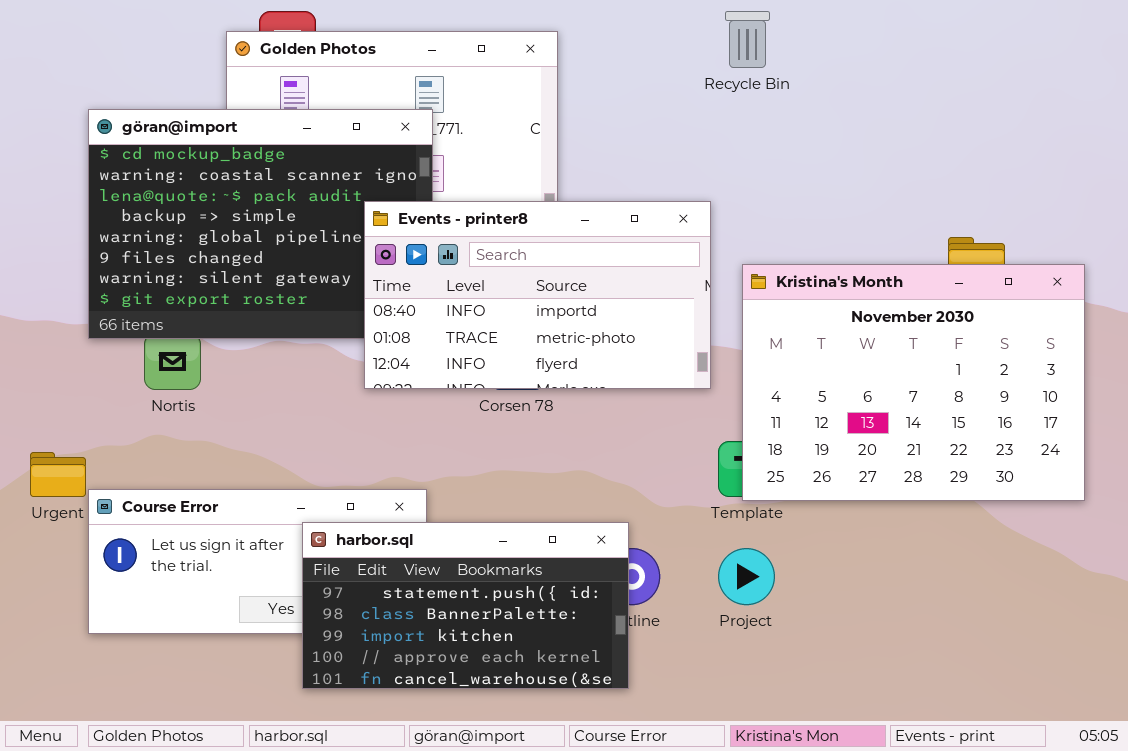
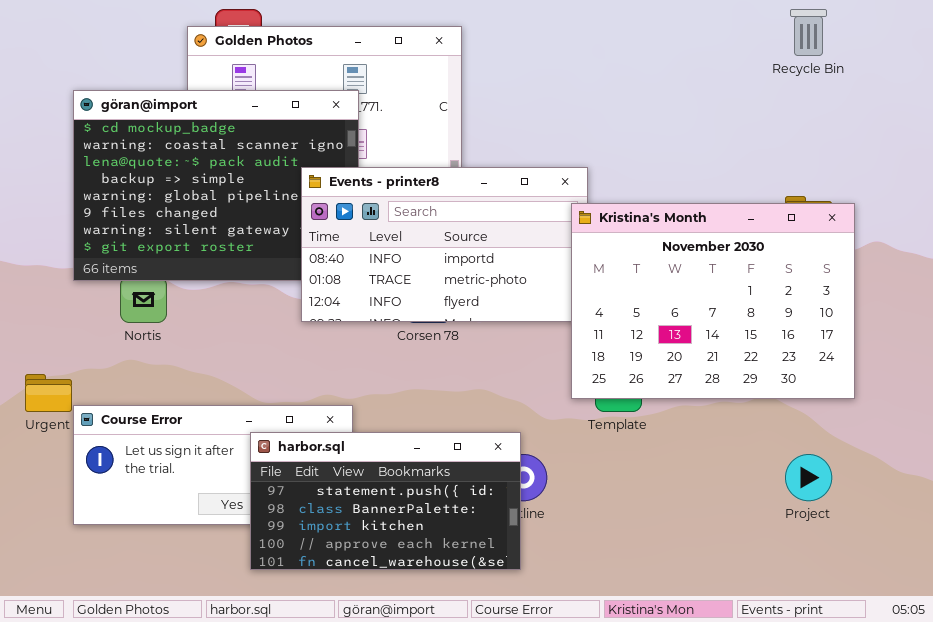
Recycle Bin: [725,11,770,68] -> [790,9,827,56], moved
Kristina's Month: [742,264,1085,501] -> [571,203,855,399], moved
Project: [718,548,775,605] -> [785,454,832,501], moved

